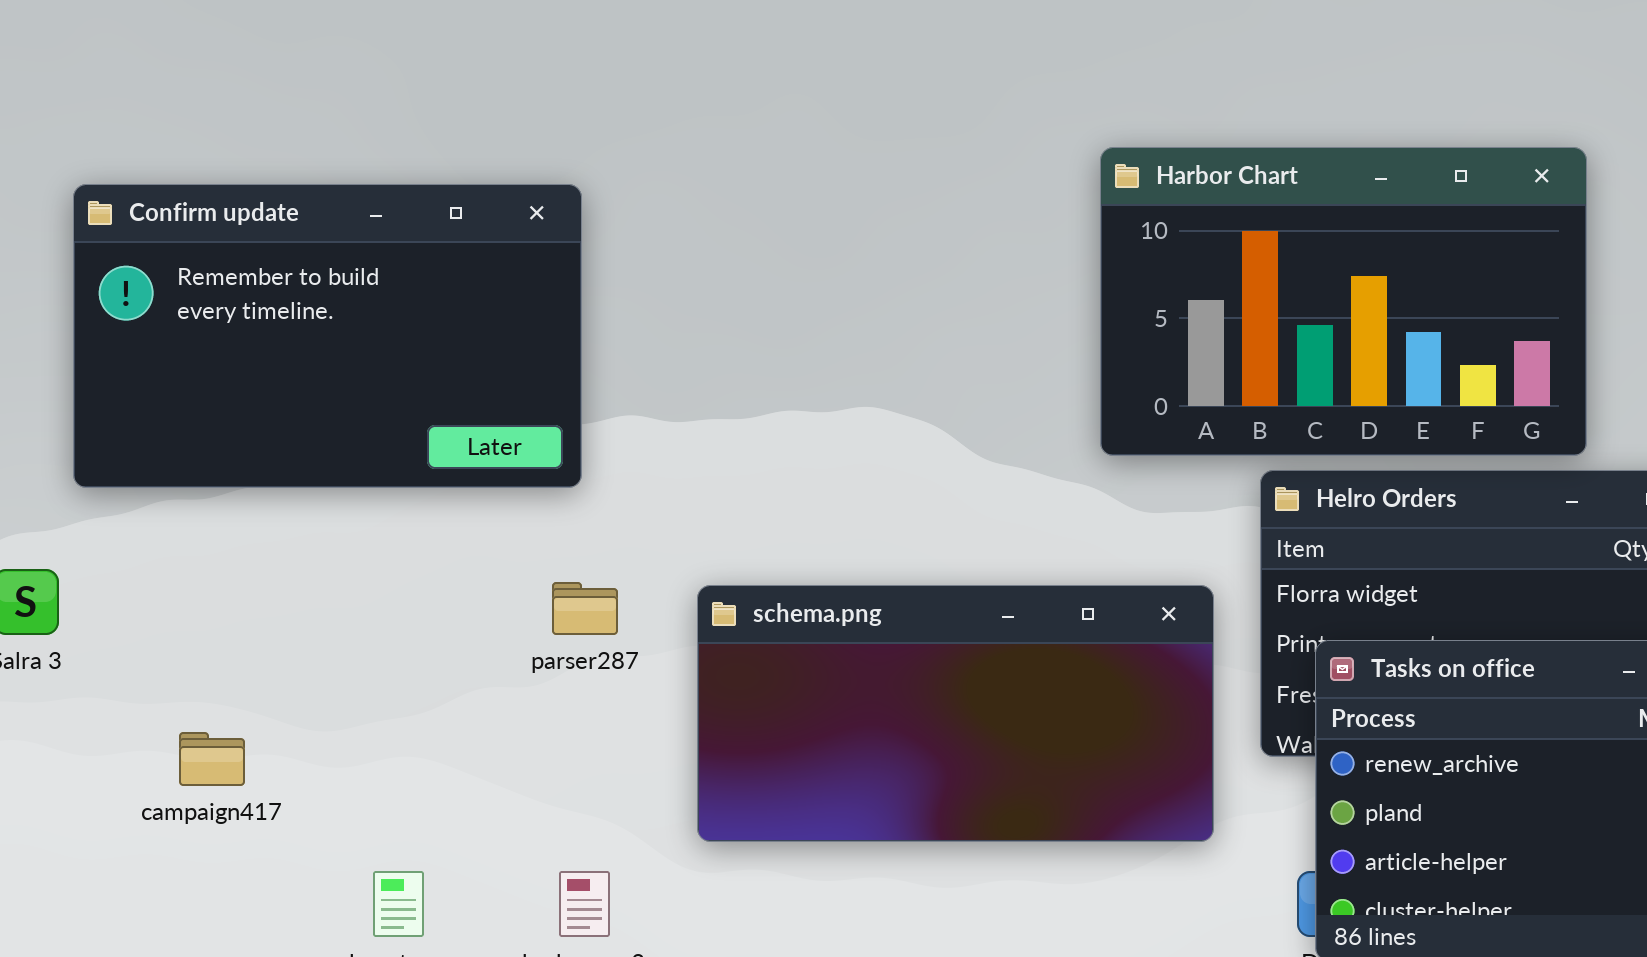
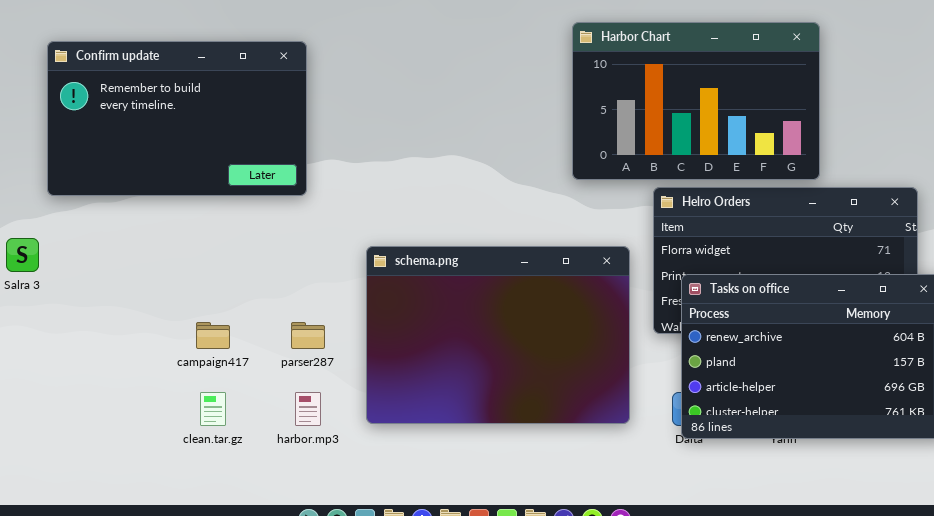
parser287: [552,582,618,635] -> [291,322,325,349], moved
schema.png: [697,585,1214,842] -> [366,246,630,424], resized
campaign417: [179,732,245,786] -> [196,322,230,349], moved

